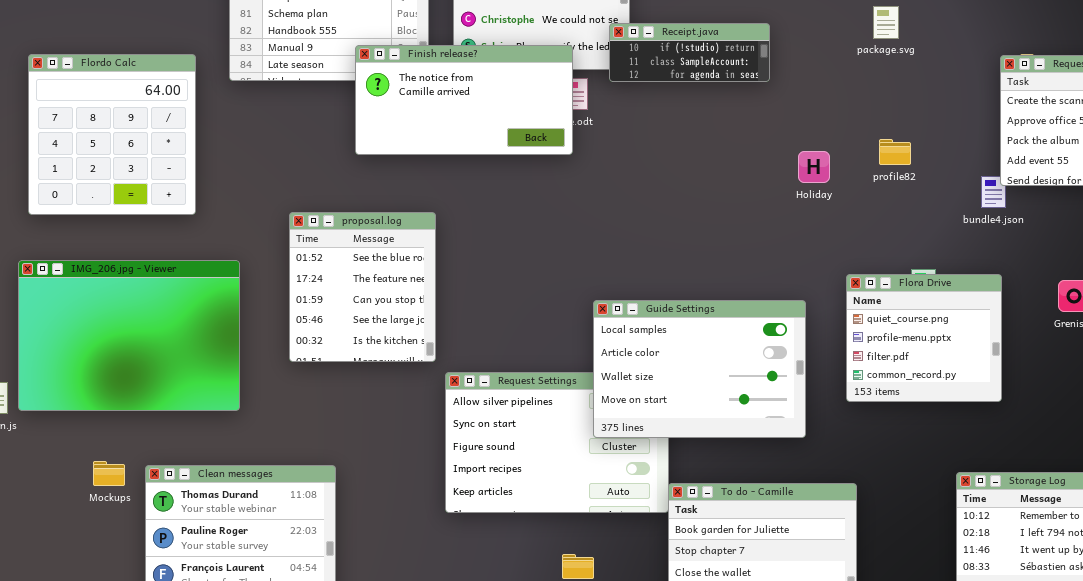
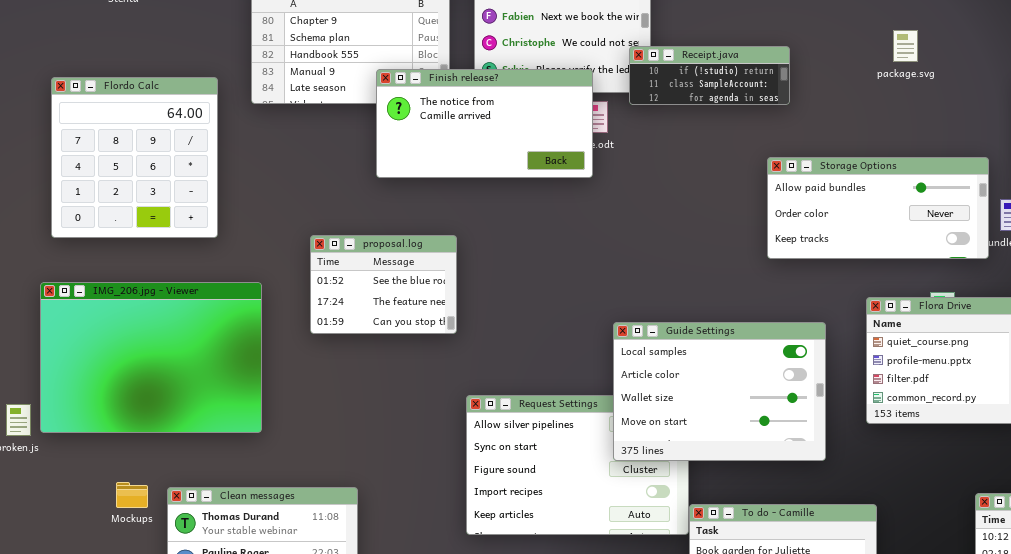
Storage Options: none -> [767,157,989,259], opened
proposal.log: [289,212,436,362] -> [310,235,457,334], resized

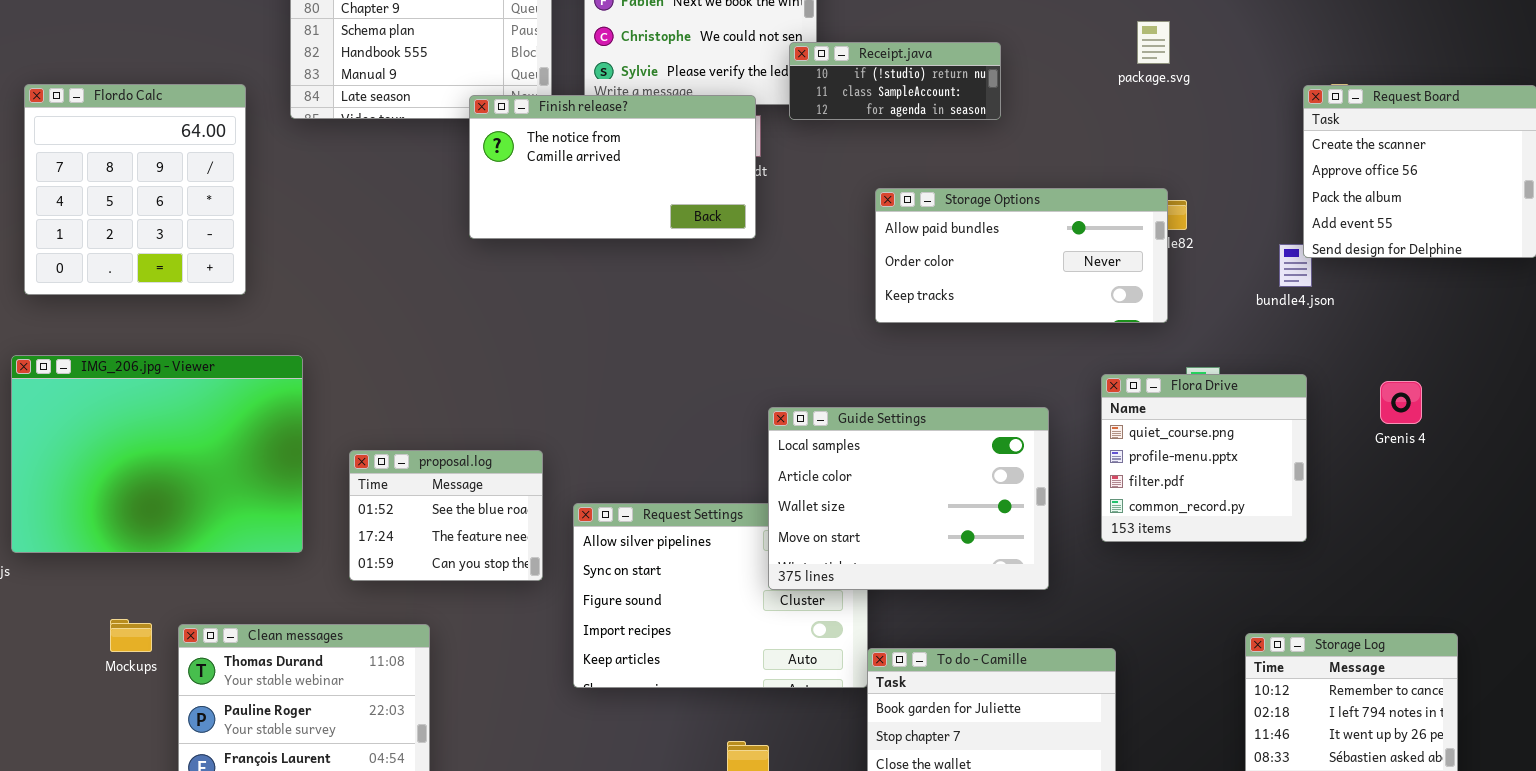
Finish release?: [376,69,593,178] -> [469,95,756,239], moved
Storage Options: [767,157,989,259] -> [875,188,1168,323], moved
proposal.log: [310,235,457,334] -> [349,450,543,581], moved

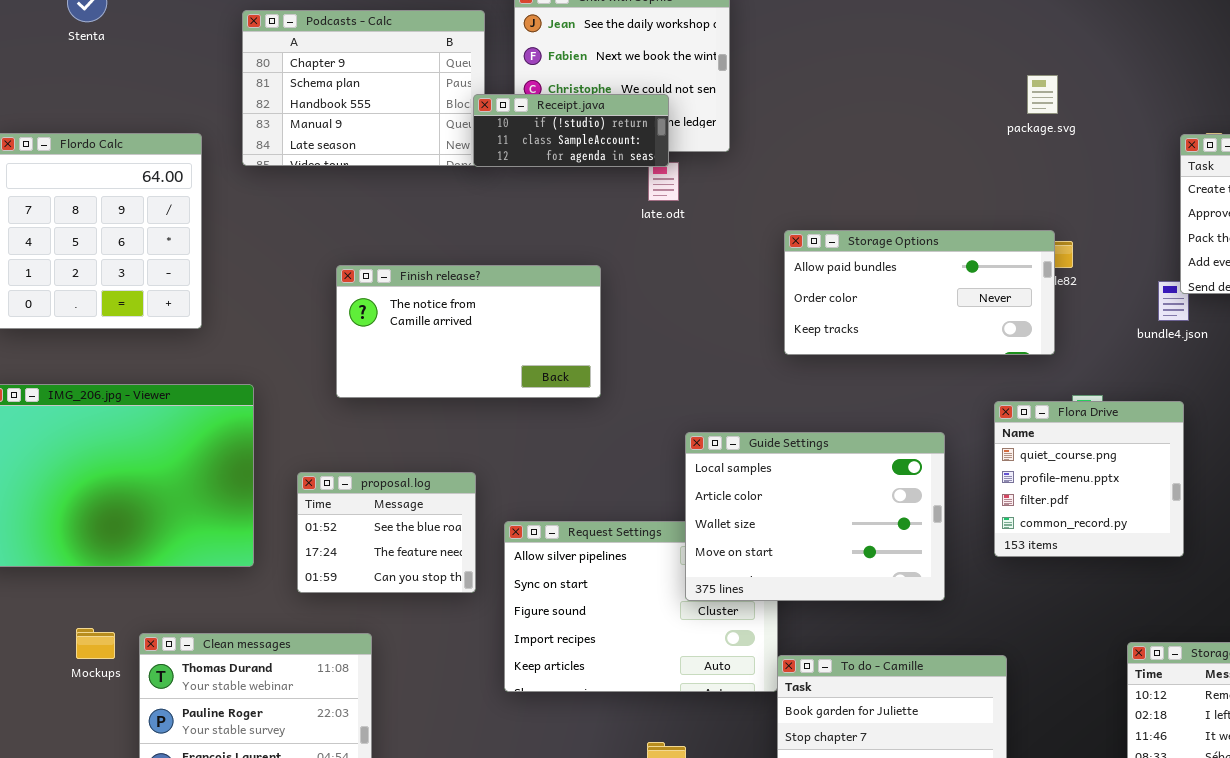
Receipt.java: [789,42,1001,120] -> [473,94,669,167], moved
Finish release?: [469,95,756,239] -> [336,265,601,398], moved

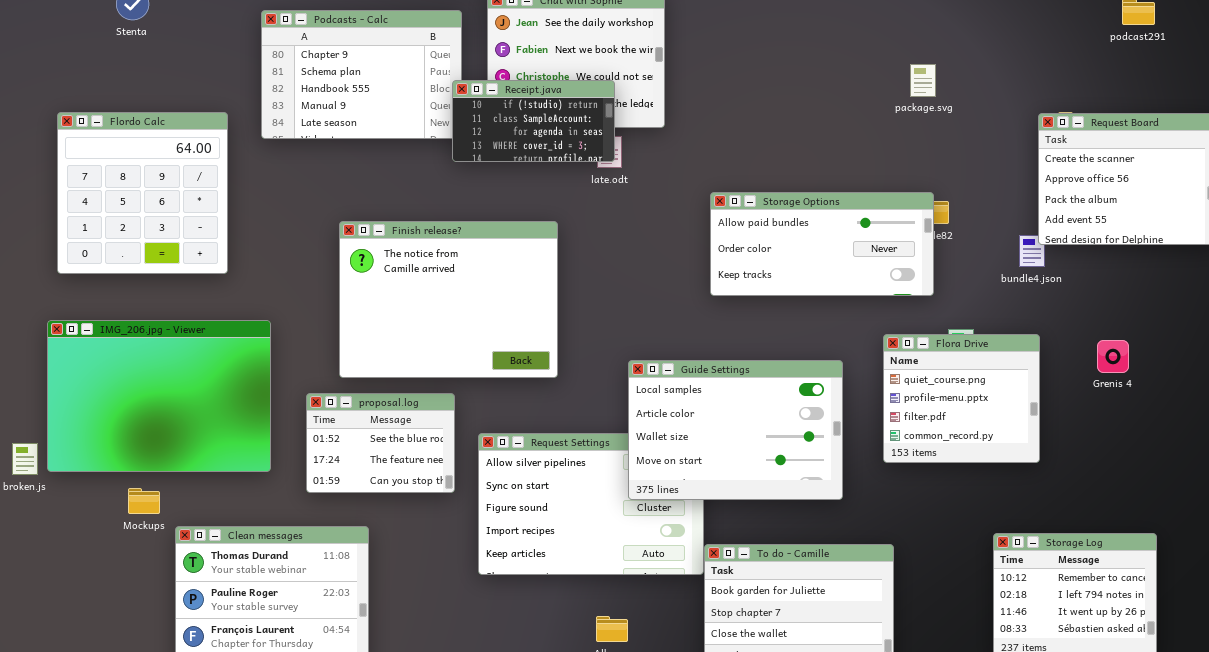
Receipt.java: [473,94,669,167] -> [452,80,615,162], resized
Finish release?: [336,265,601,398] -> [339,221,558,378], resized
Mockups: [76,628,115,659] -> [128,488,160,514], moved

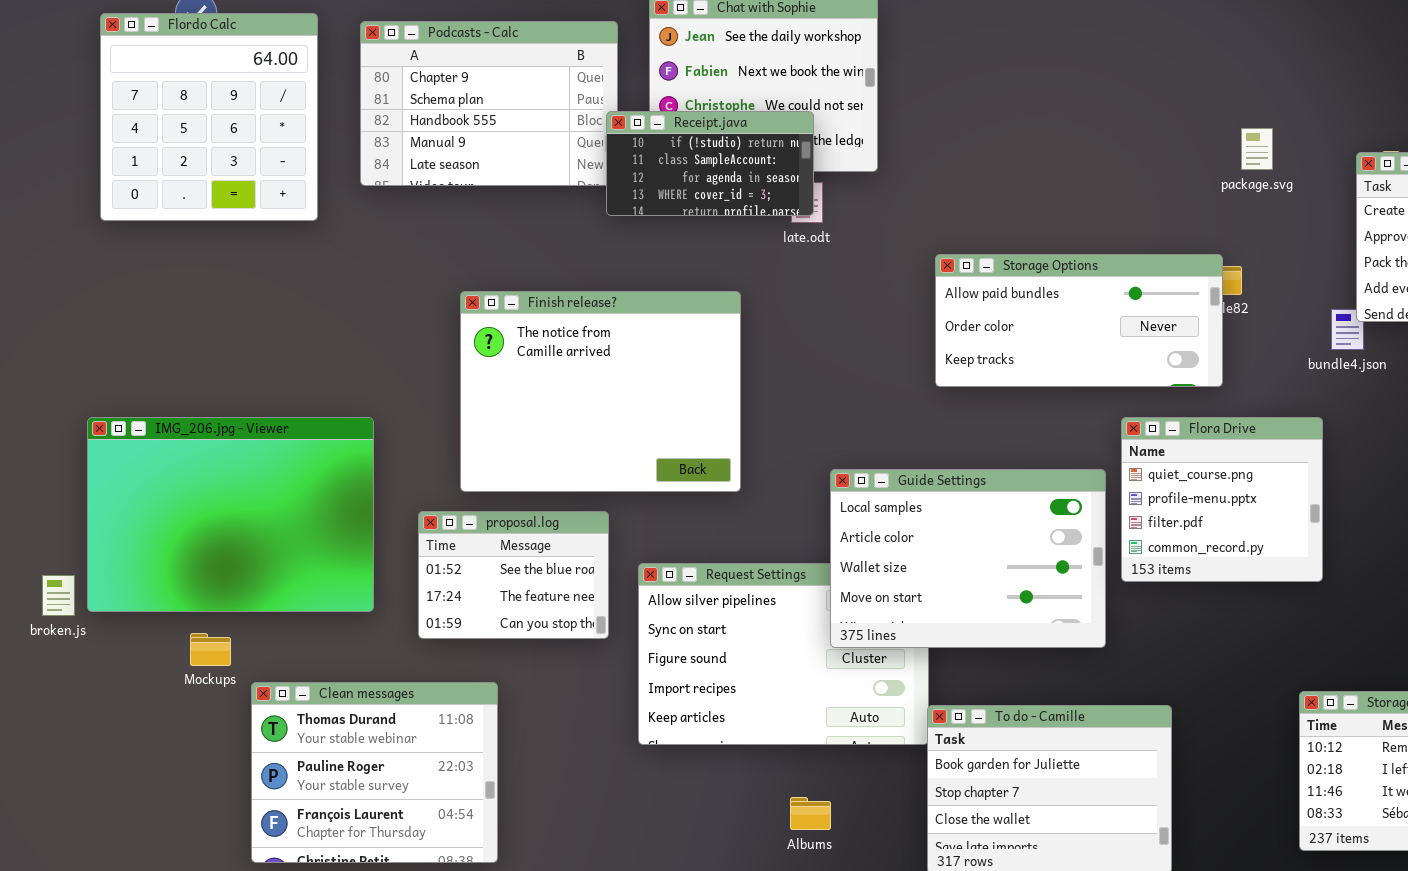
package.svg: [910,64,936,97] -> [1241,128,1273,170], moved
Flordo Calc: [57,112,228,274] -> [100,13,318,221], moved
Flora Drive: [883,334,1040,463] -> [1121,417,1323,582], moved

